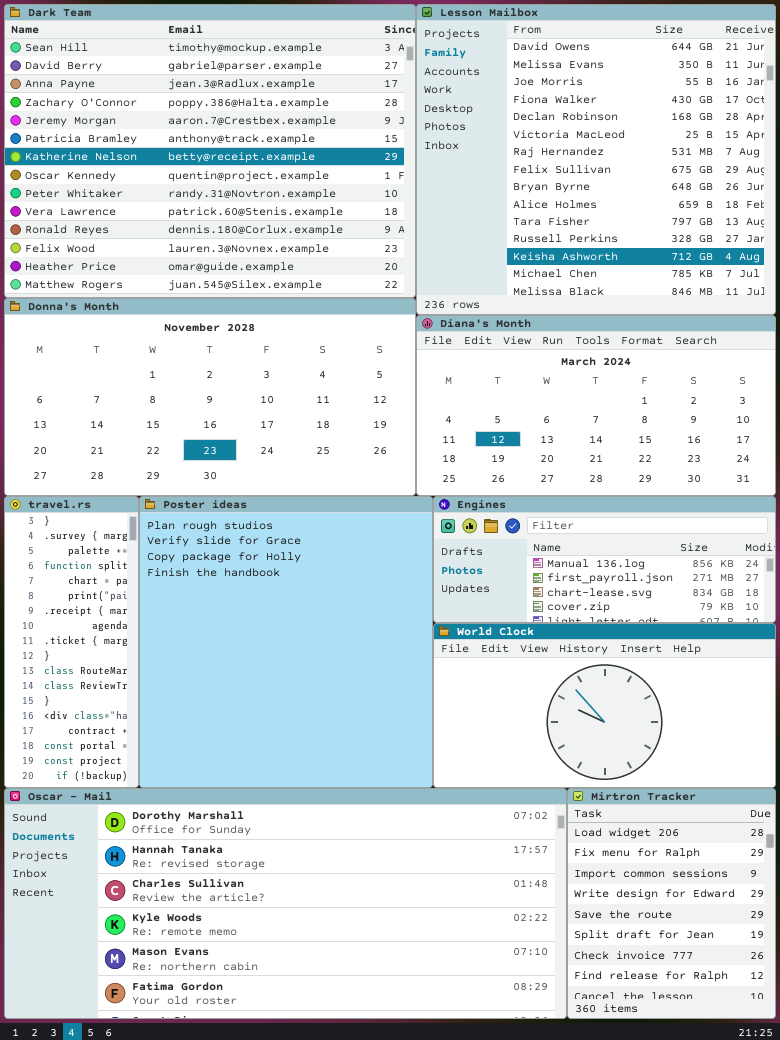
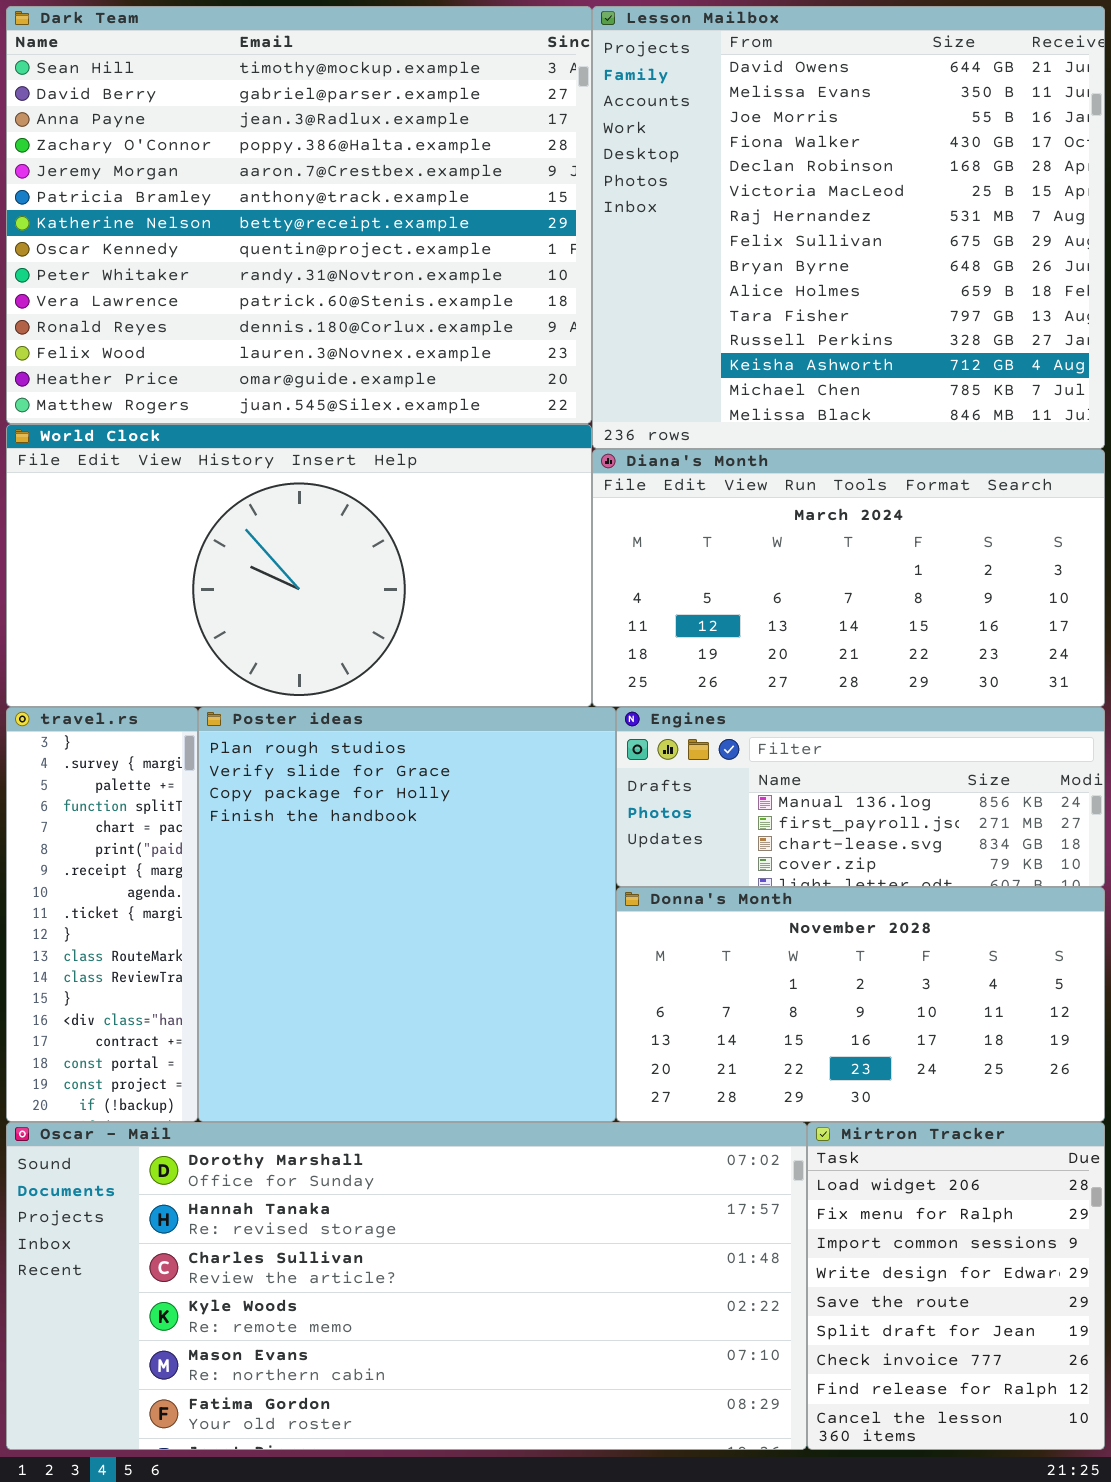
Donna's Month: [4,298,416,496] -> [616,887,1105,1122], moved, resized
World Clock: [433,623,776,788] -> [6,424,592,707], moved, resized

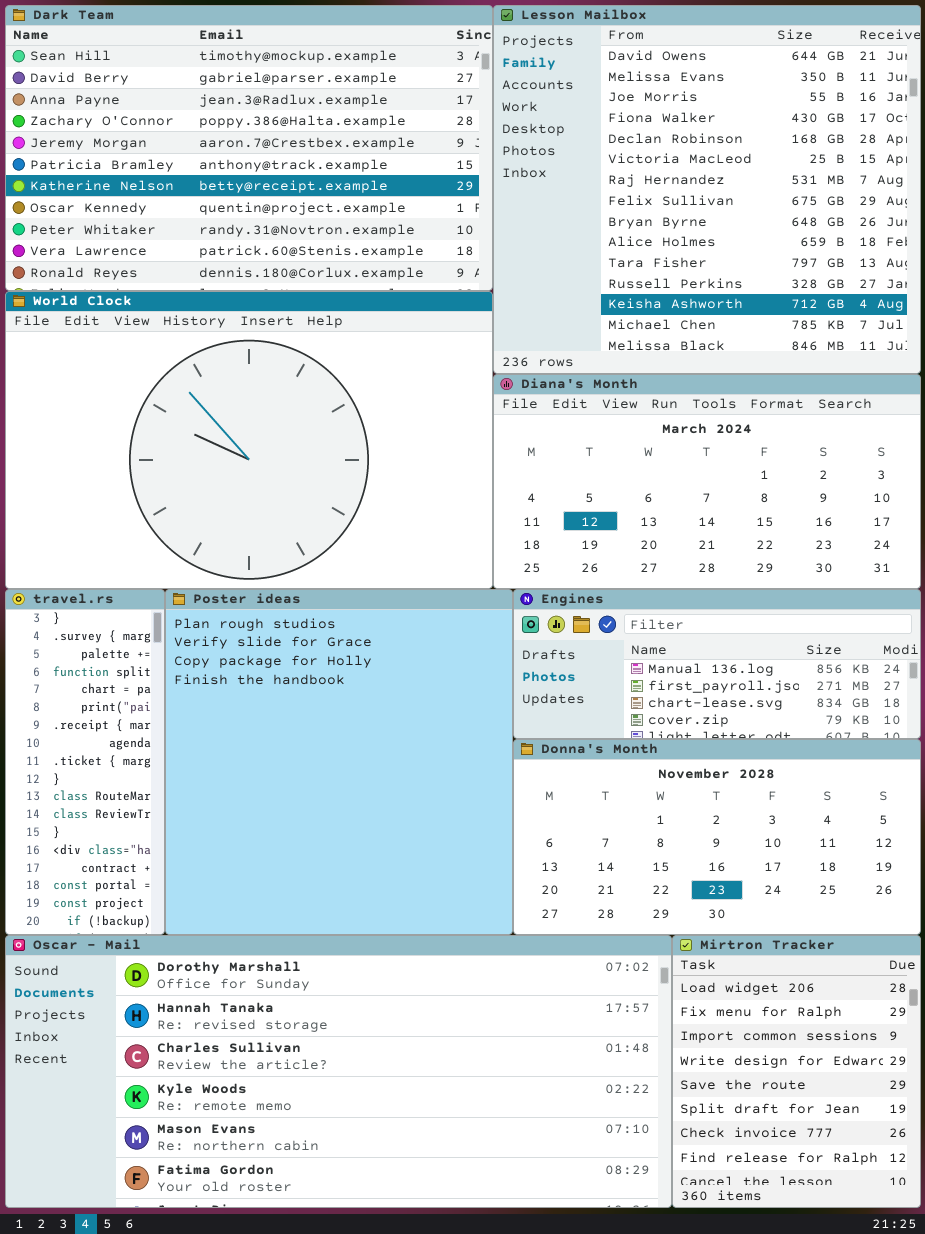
Dark Team: [6,6,592,424] -> [5,5,493,291], resized
World Clock: [6,424,592,707] -> [5,291,493,589], resized

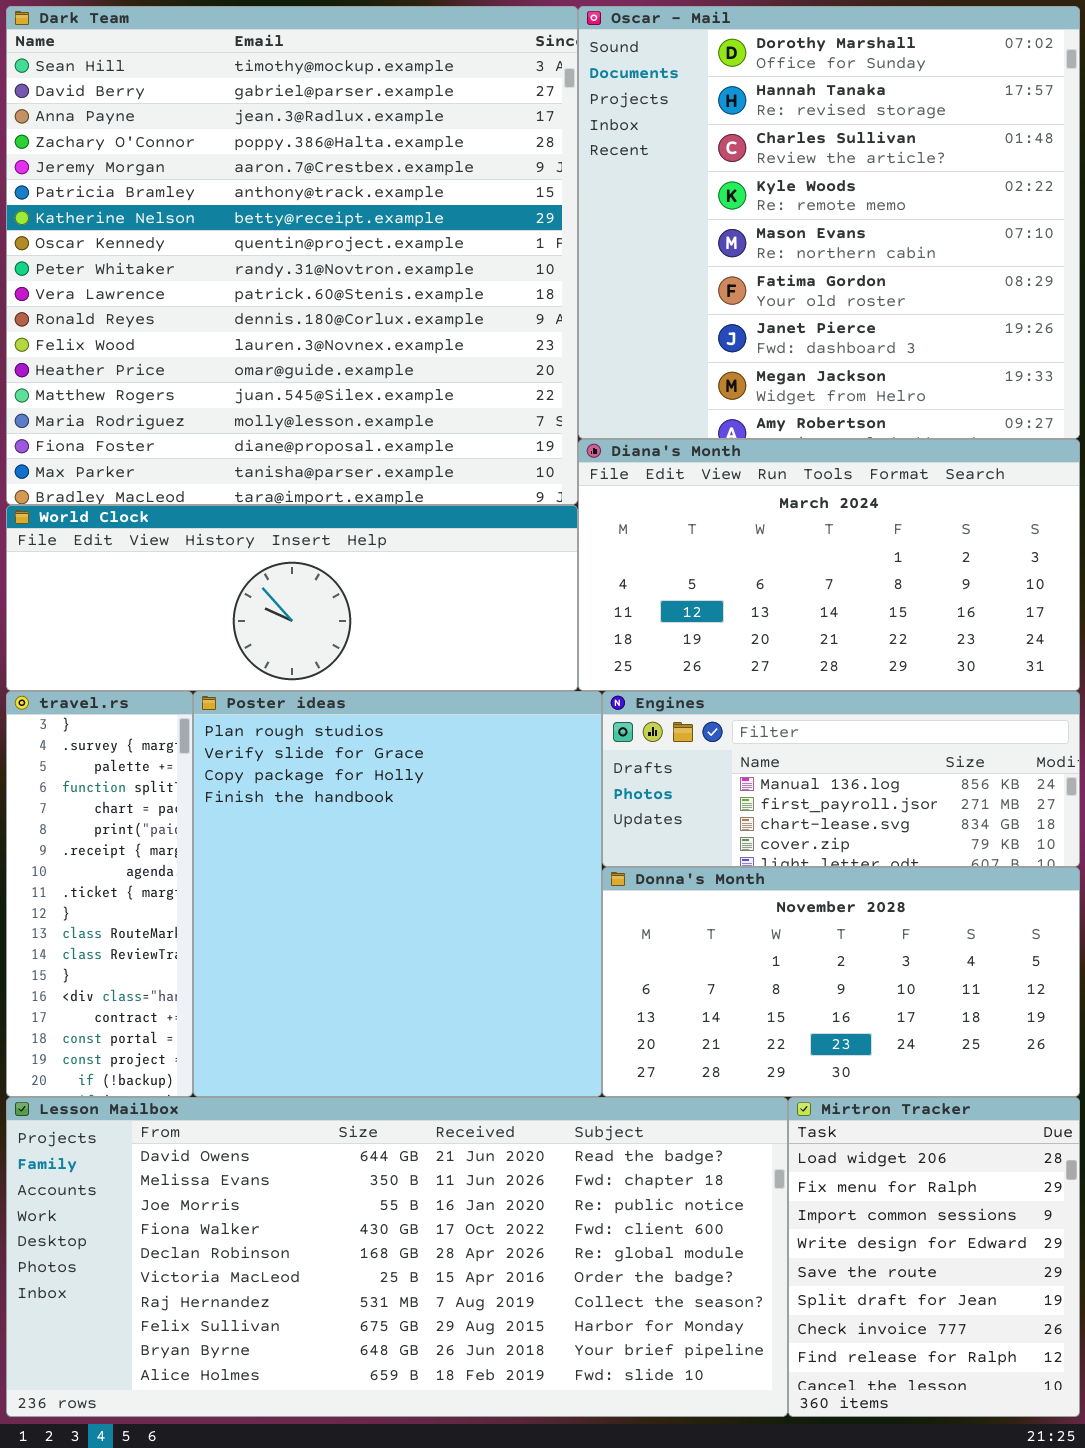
Dark Team: [5,5,493,291] -> [6,6,578,505], resized
Lesson Mailbox: [493,5,921,374] -> [6,1097,788,1417], moved, resized
World Clock: [5,291,493,589] -> [6,505,578,691], resized
Oscar - Mail: [5,935,672,1208] -> [578,6,1080,439], moved, resized

